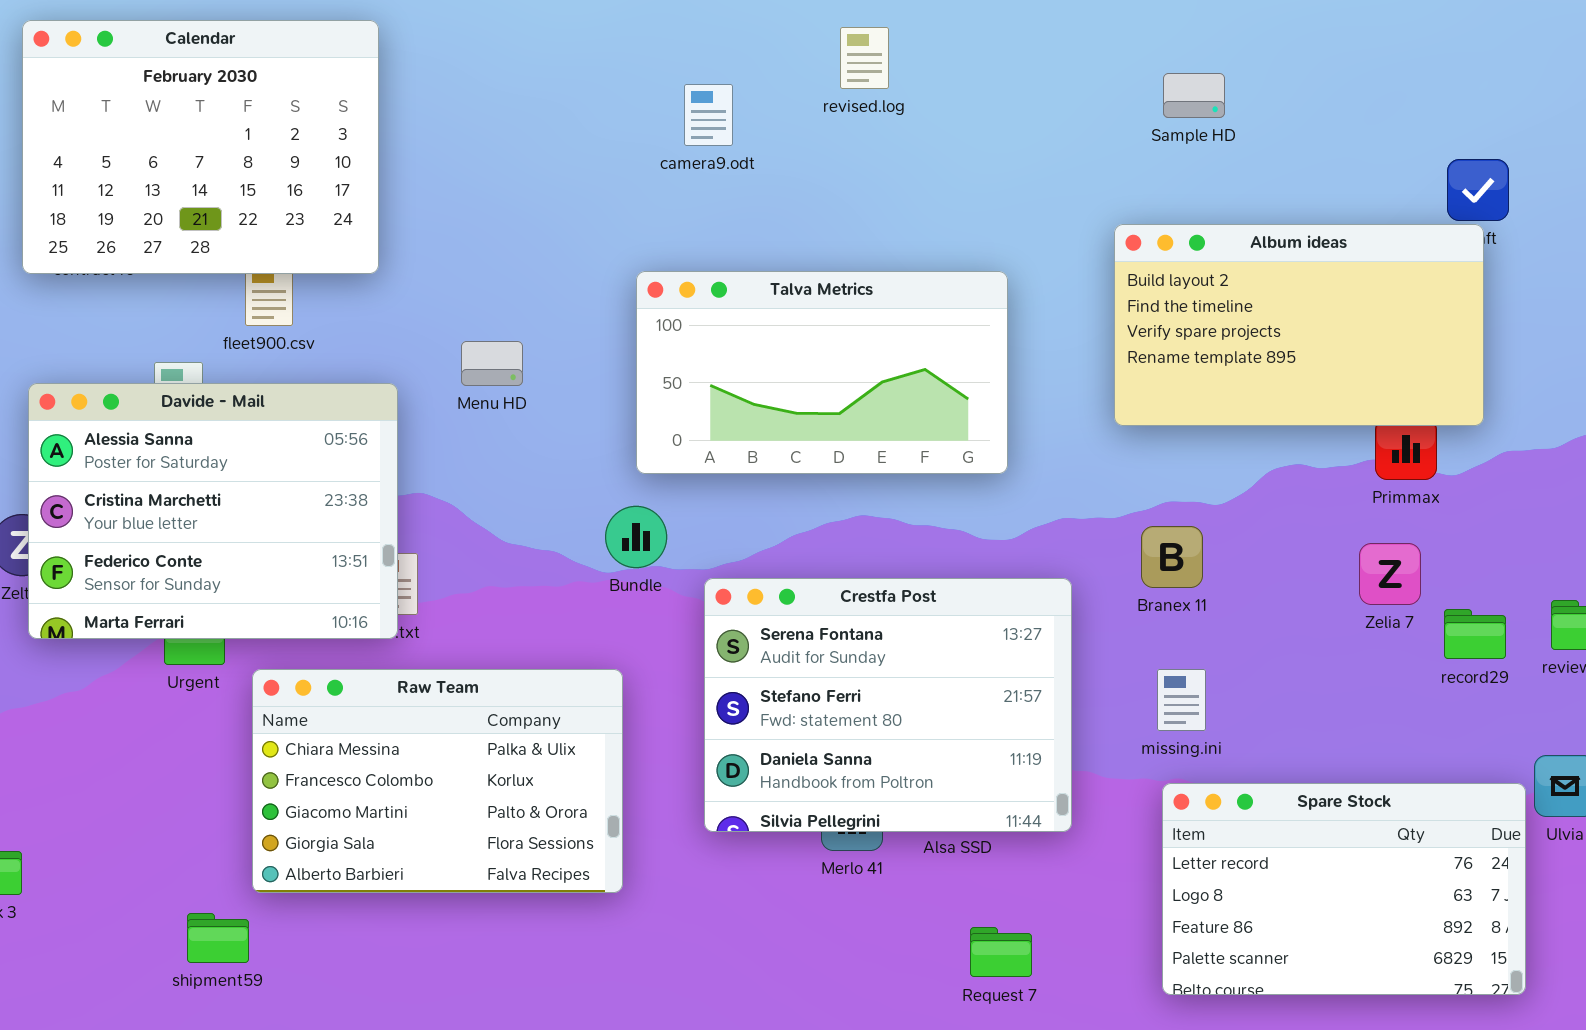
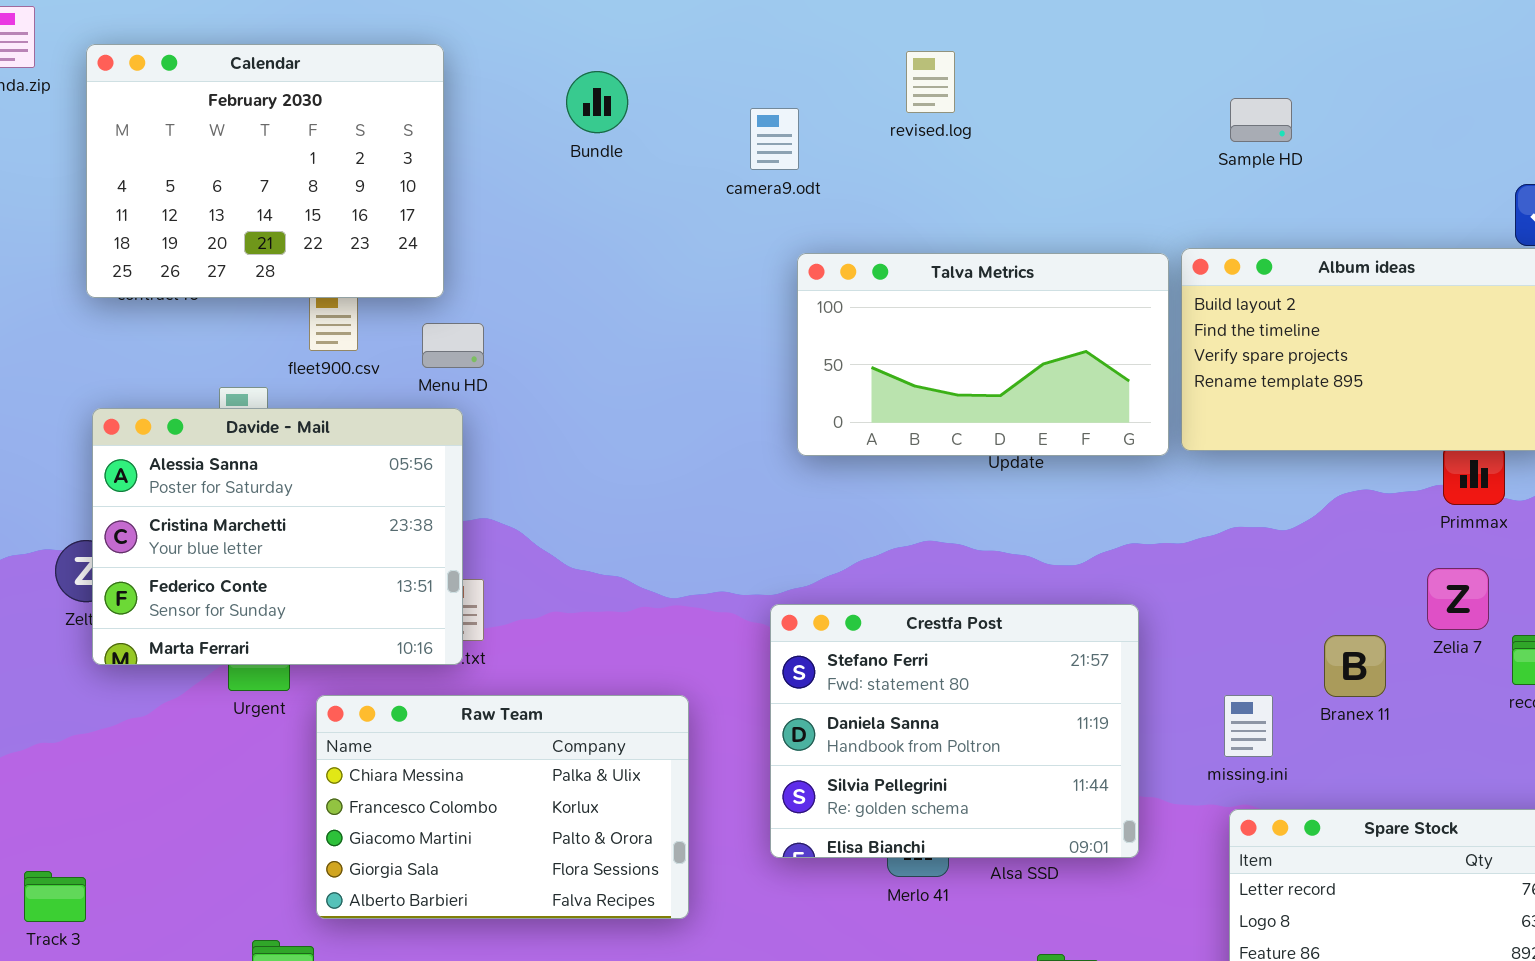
Talva Metrics: [636,271,1008,474] -> [797,253,1169,456], moved
Menu HD: [461,341,523,386] -> [422,323,484,368], moved
Bundle: [605,506,667,568] -> [566,71,628,133], moved
Branex 11: [1141,526,1203,588] -> [1324,635,1386,697], moved
Crestfa Post: [704,578,1072,832] -> [770,604,1139,858], scrolled down 1 row

